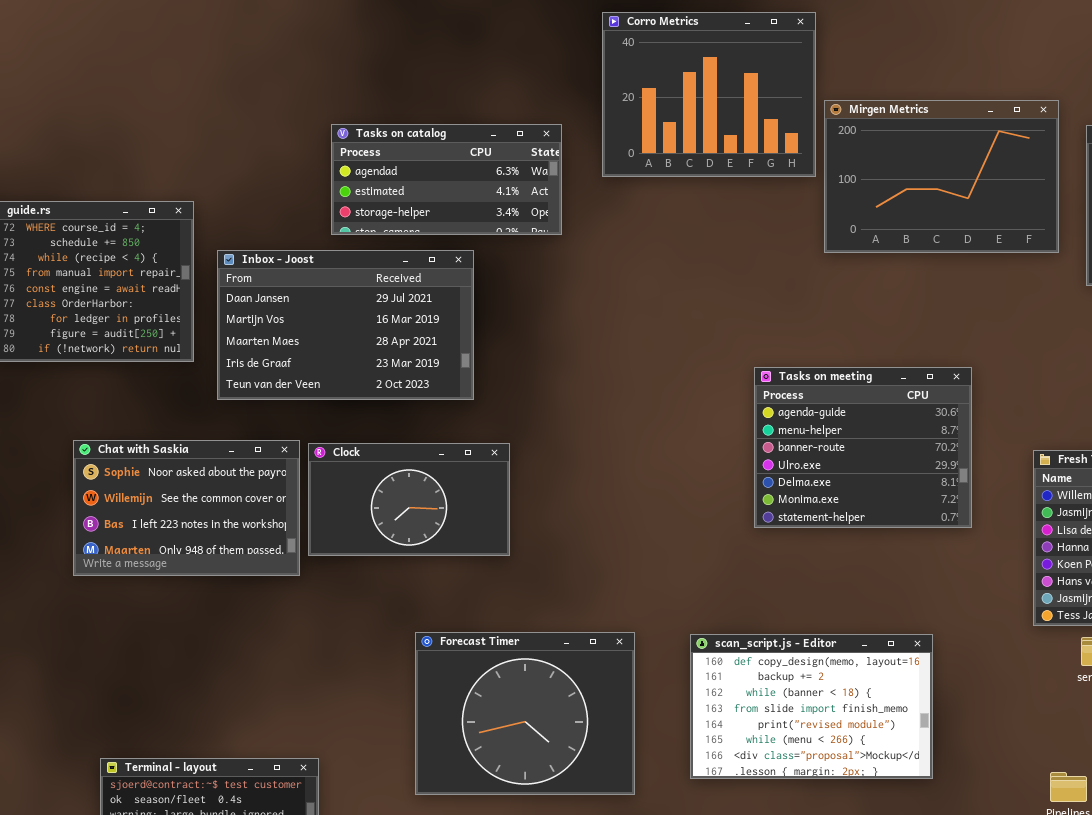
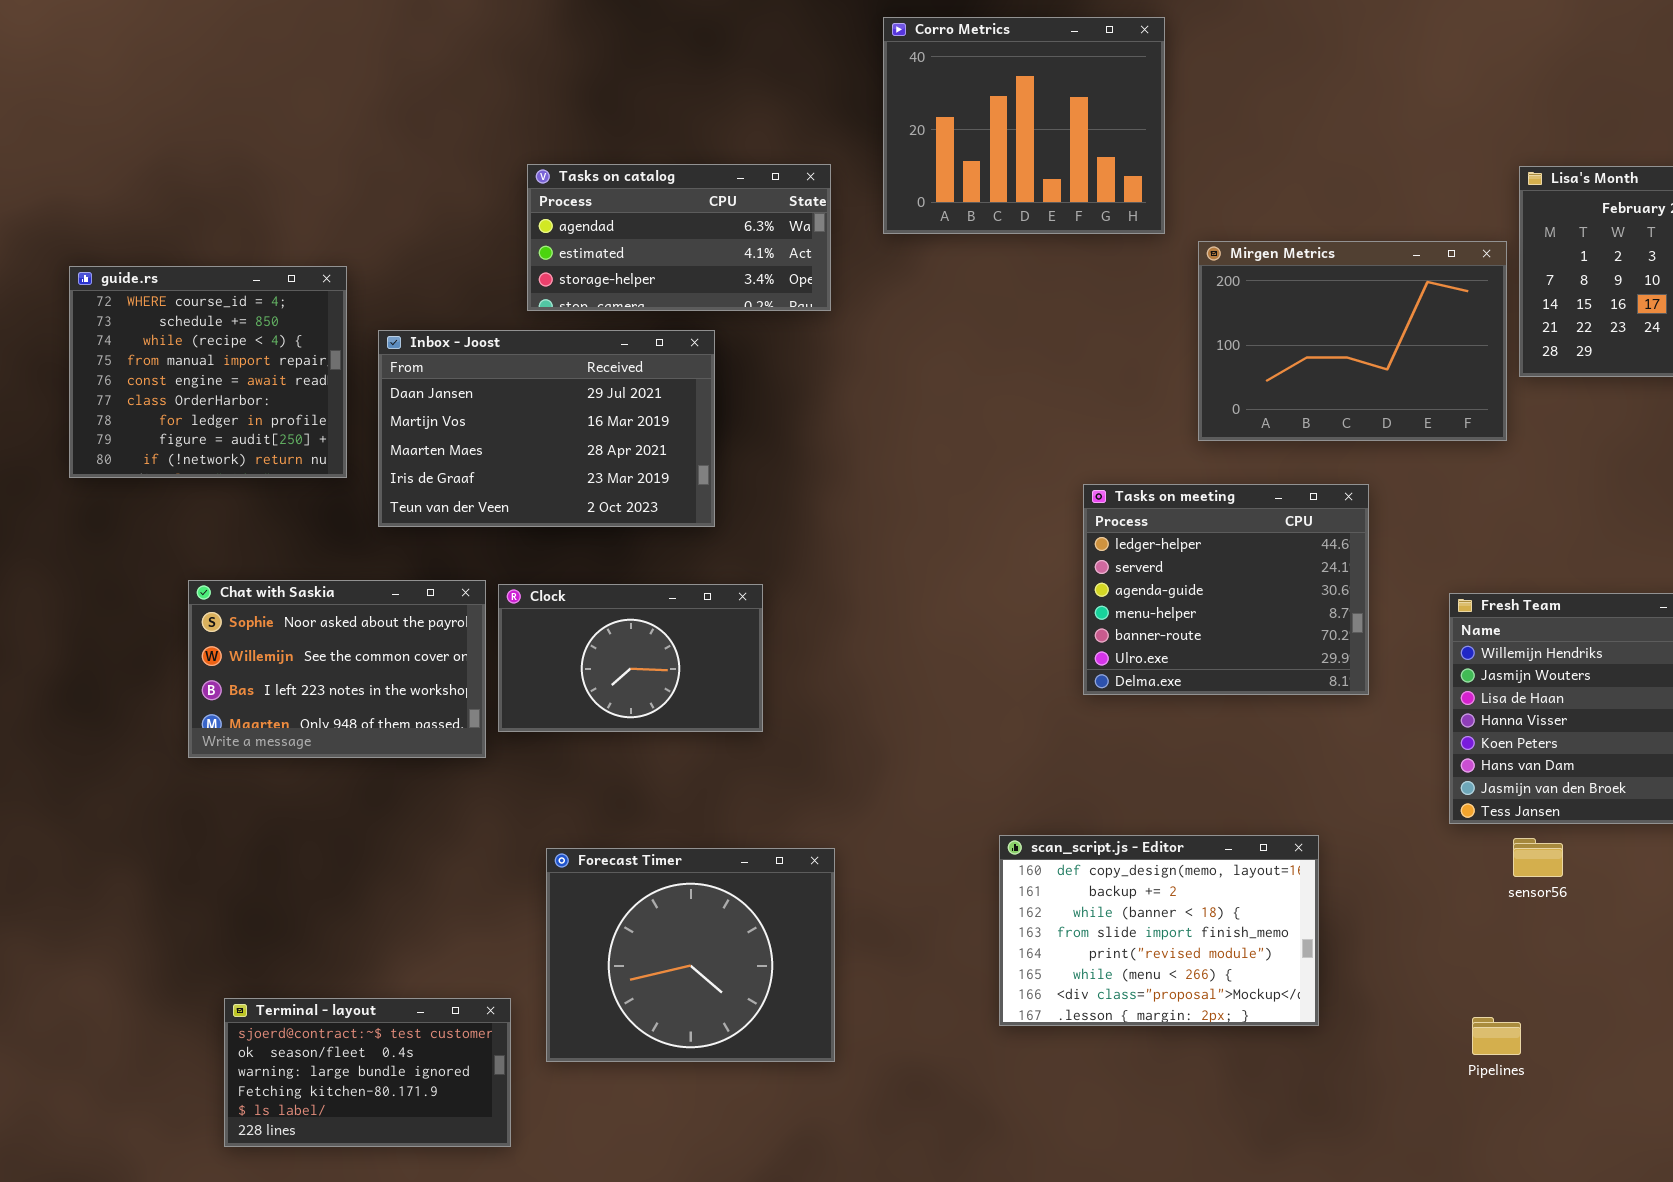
Mirgen Metrics: [824,100,1059,253] -> [1198,241,1507,441], moved
Tasks on meeting: [754,367,972,528] -> [1083,484,1369,695], scrolled up 2 rows
Forecast Timer: [415,632,635,795] -> [546,848,835,1062], moved

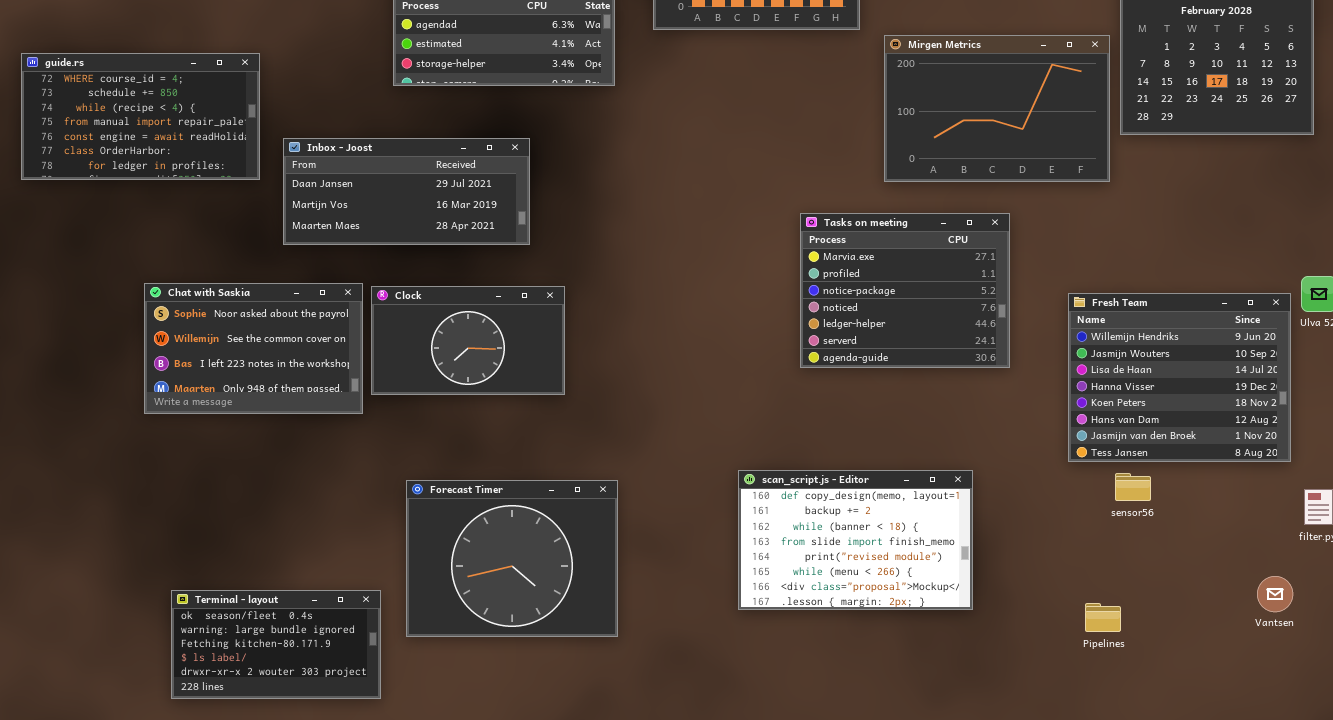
guide.rs: [69,266,347,478] -> [21,53,260,180], resized
Inbox - Joost: [378,330,715,527] -> [283,138,530,245], resized
Tasks on meeting: [1083,484,1369,695] -> [800,213,1010,368], scrolled up 4 rows
Terminal - layout: [224,998,511,1147] -> [171,590,381,699], scrolled down 1 row

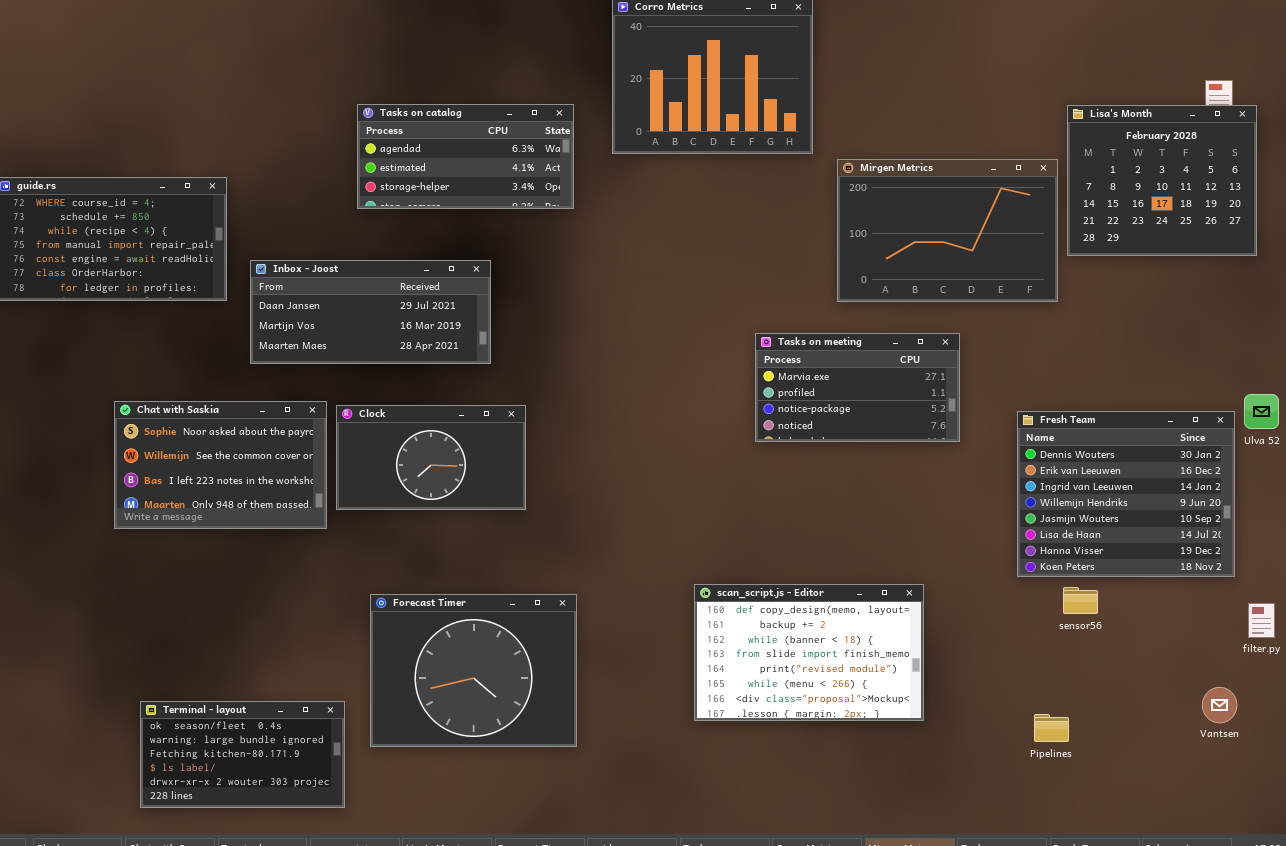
Tasks on meeting: [800,213,1010,368] -> [755,333,960,442], resized
Fresh Team: [1068,293,1291,462] -> [1017,411,1235,577], scrolled up 3 rows

